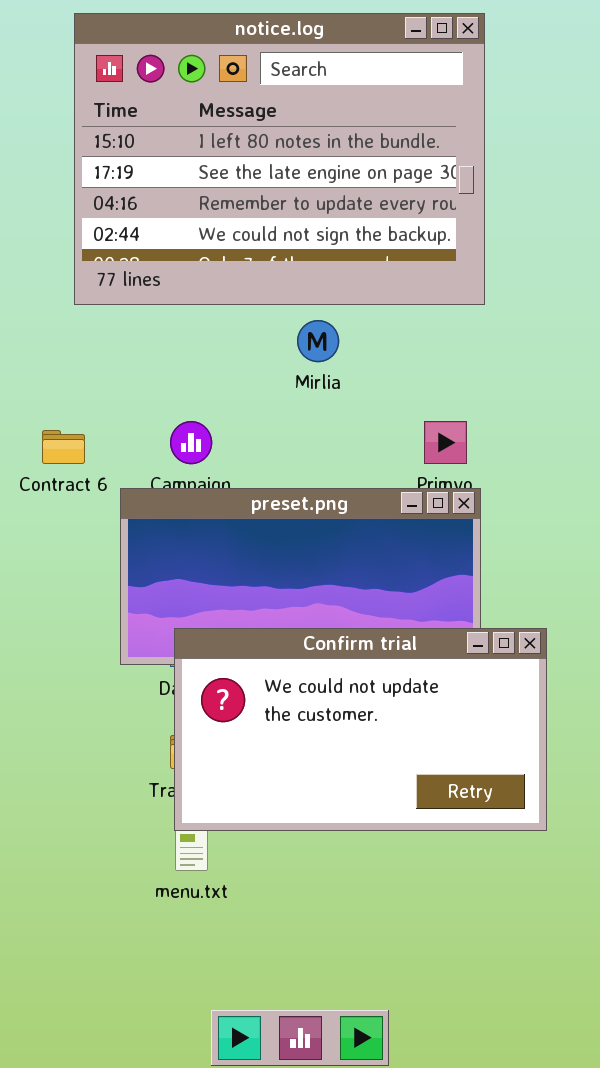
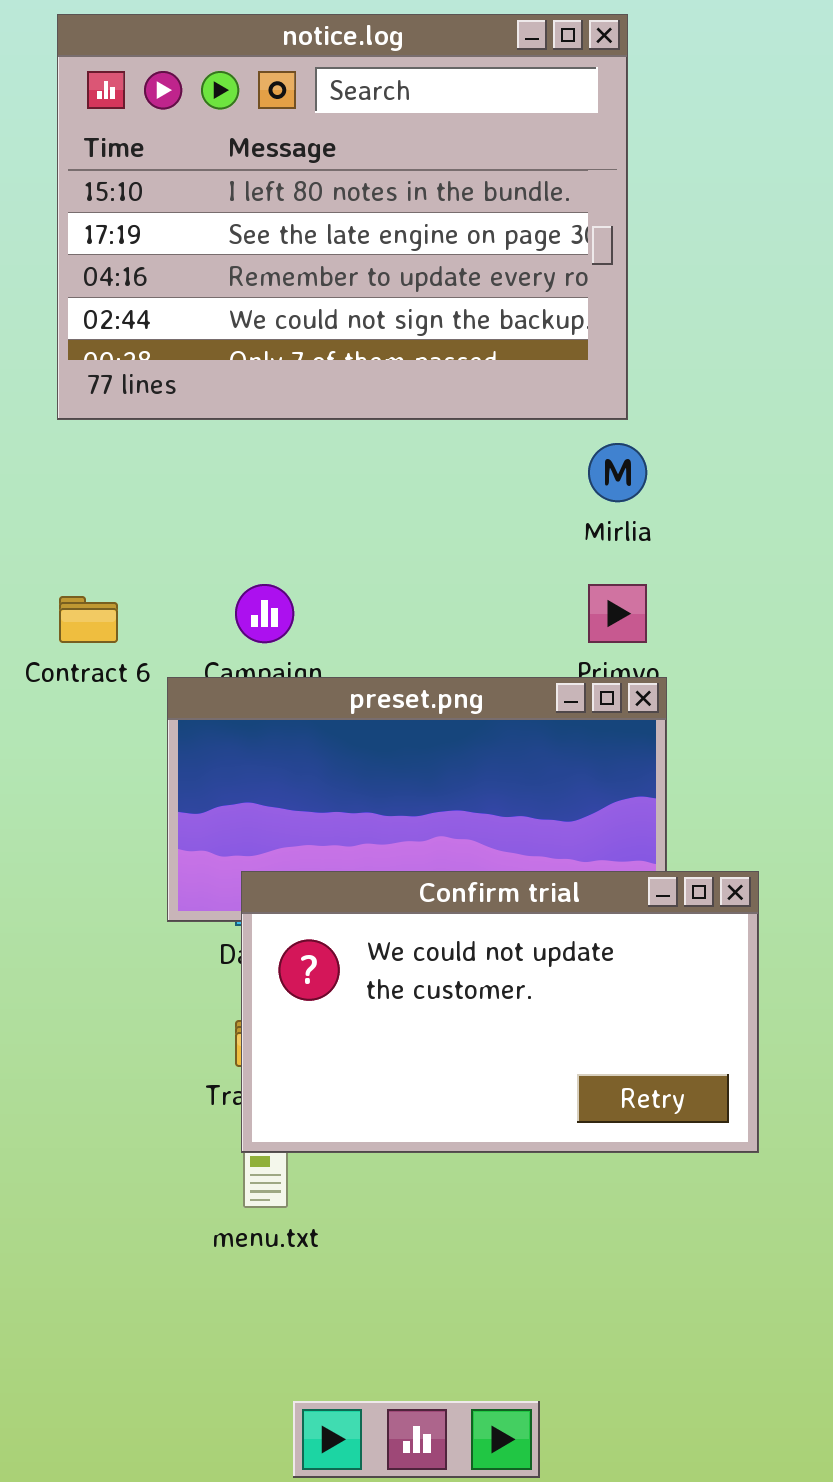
notice.log: [74,13,485,305] -> [57,14,628,420], moved
Mirlia: [297,320,339,362] -> [588,443,647,502], moved

